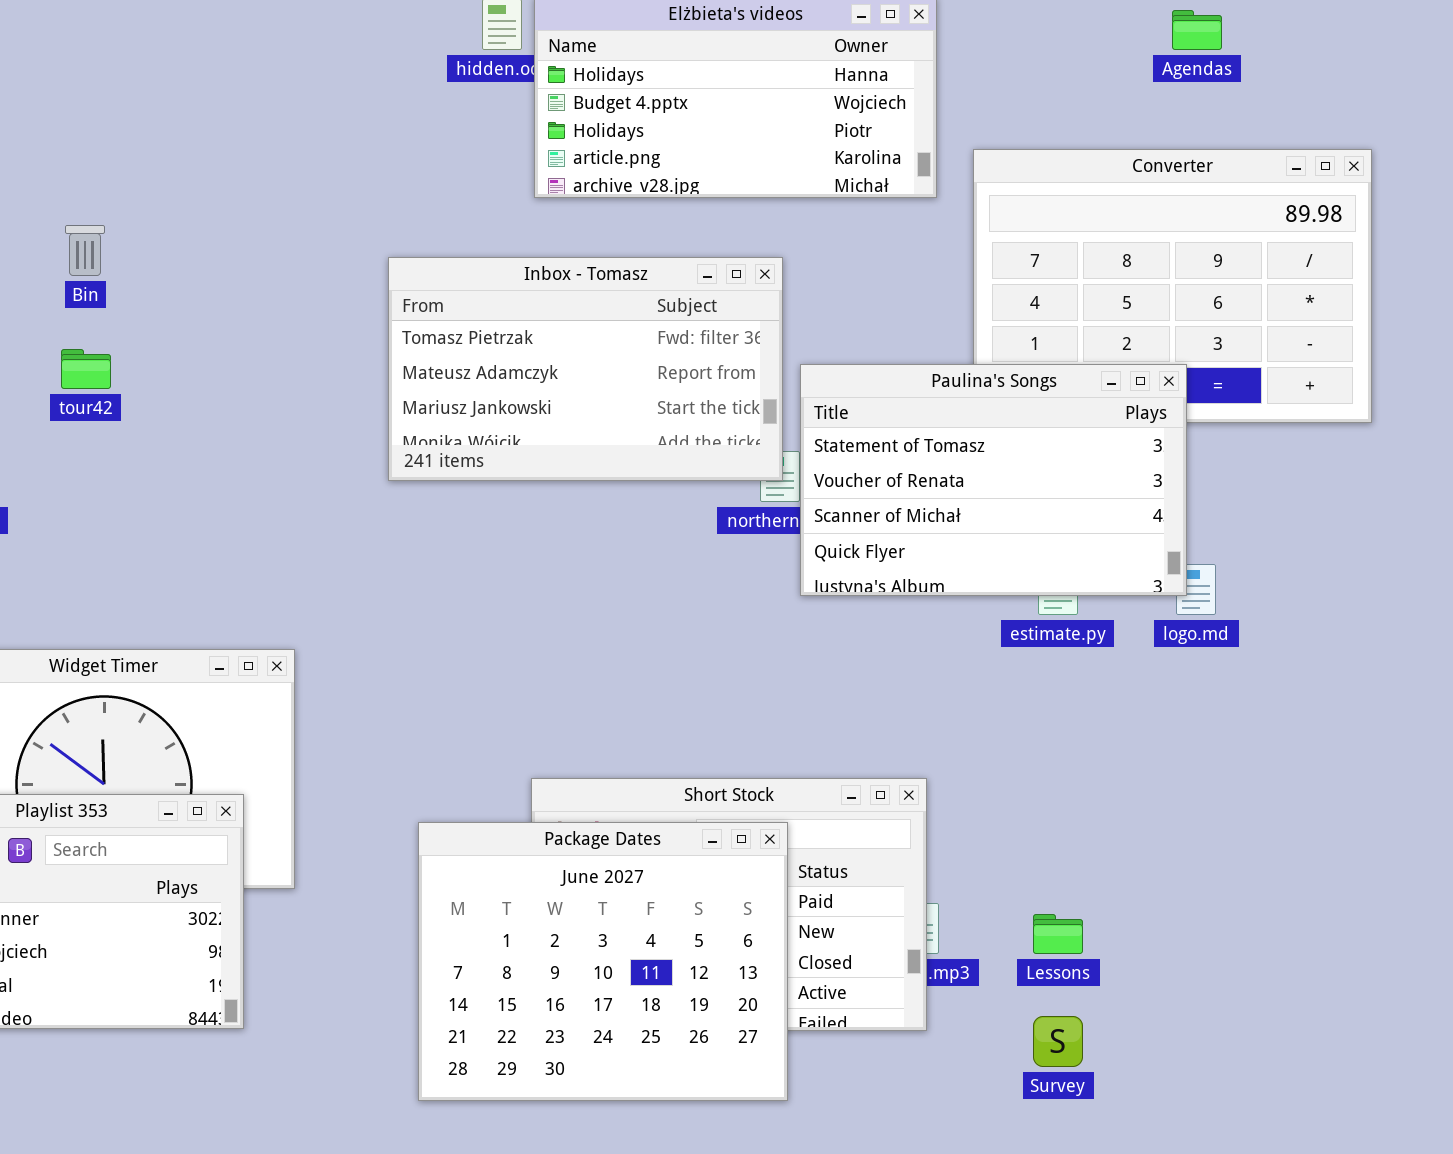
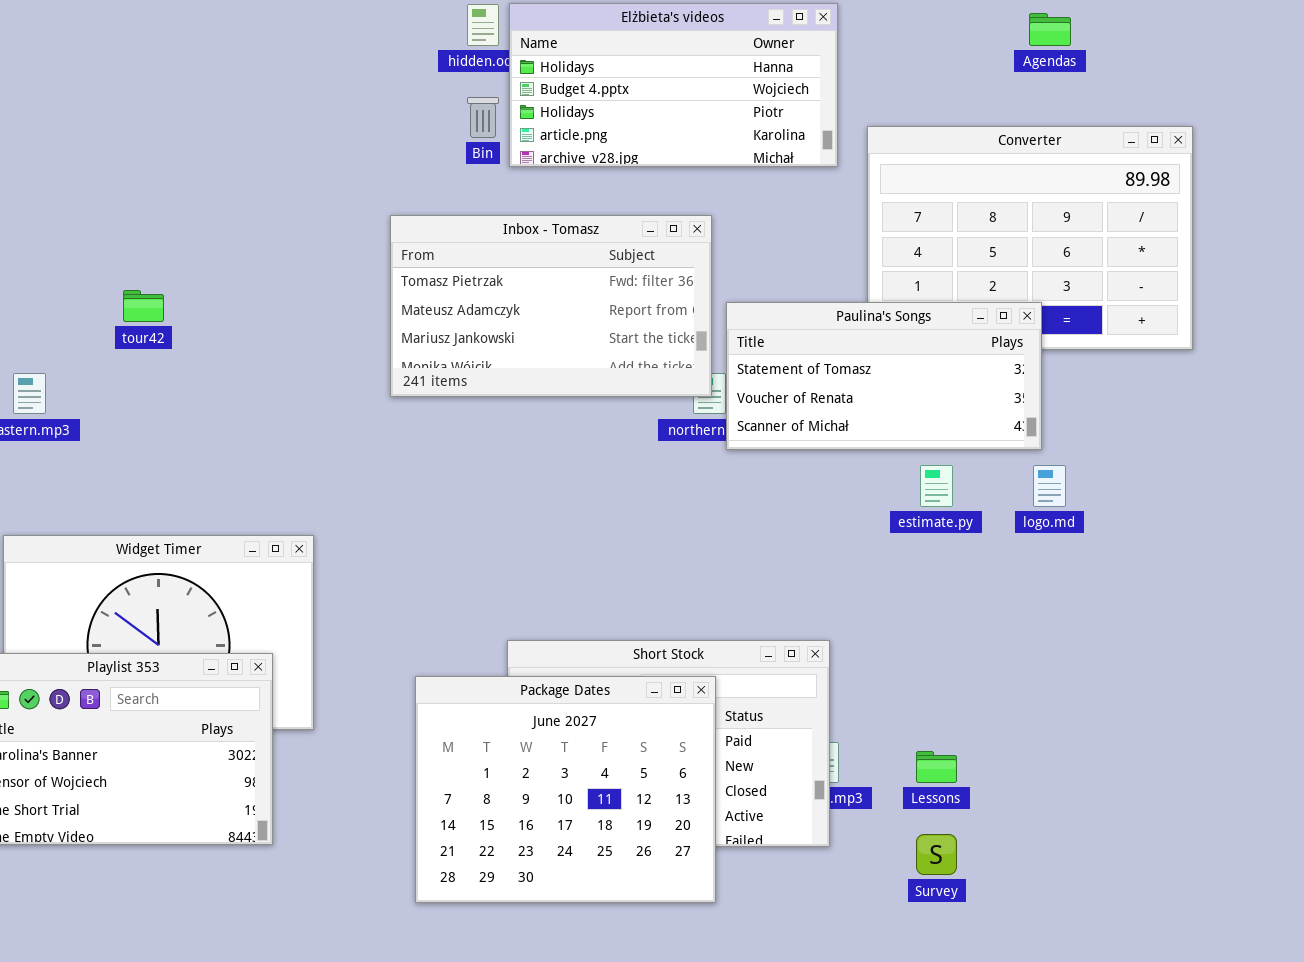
Bin: [65,225,105,276] -> [467,97,499,138], moved
Paulina's Songs: [800,364,1187,596] -> [726,302,1042,450], resized

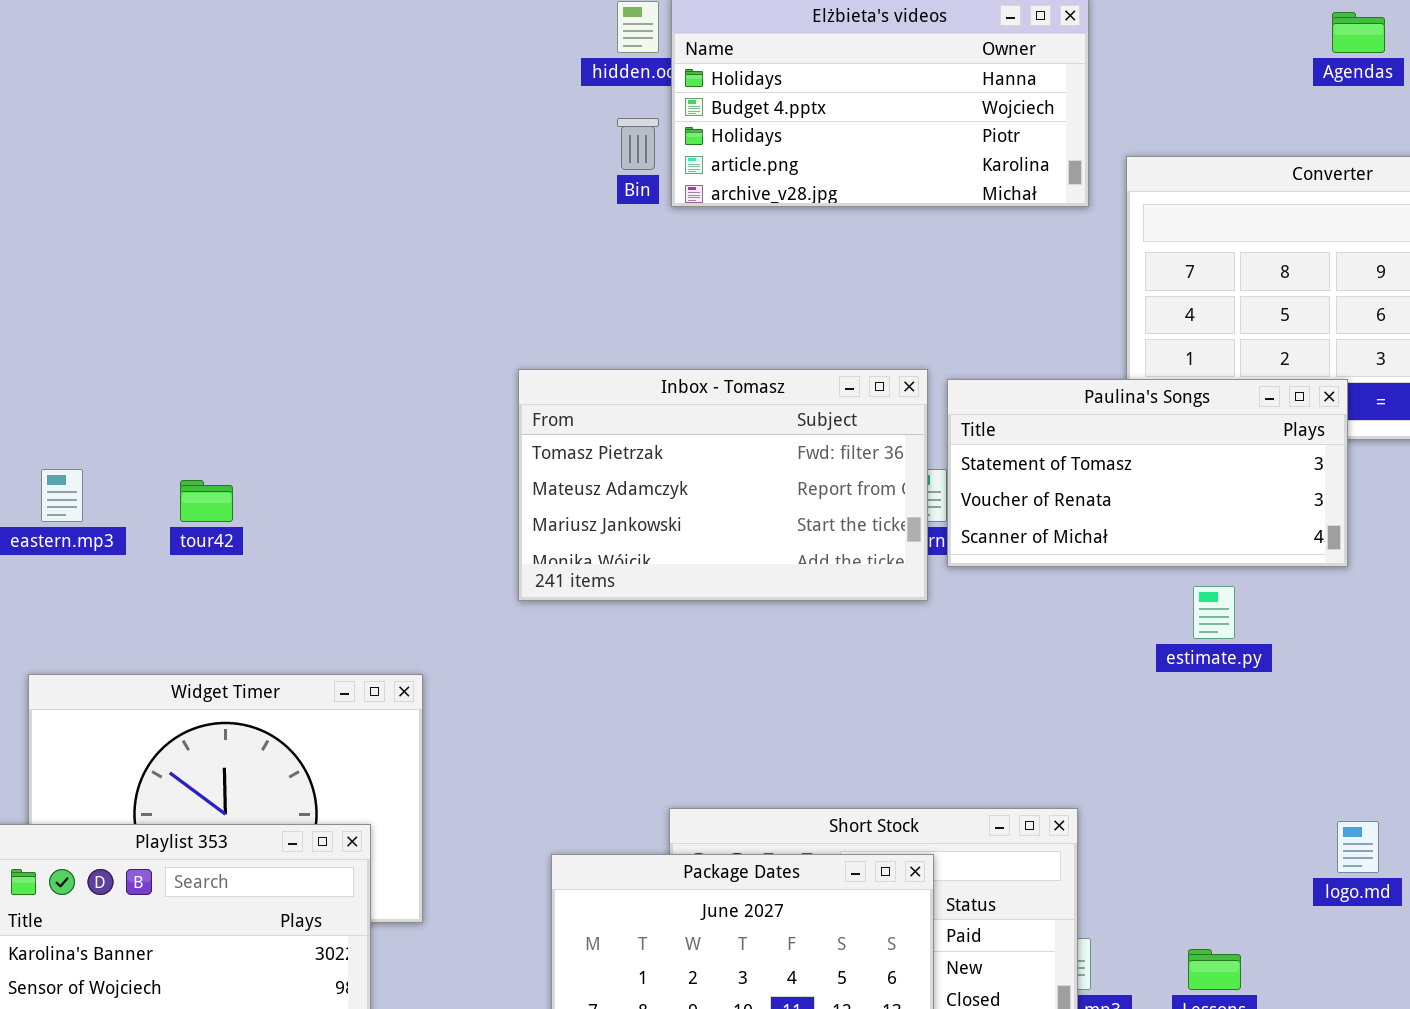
Inbox - Tomasz: [390,215,712,397] -> [518,369,928,601], moved
tour42: [123,290,164,322] -> [180,480,233,522], moved
logo.md: [1033,465,1066,507] -> [1337,821,1379,873], moved

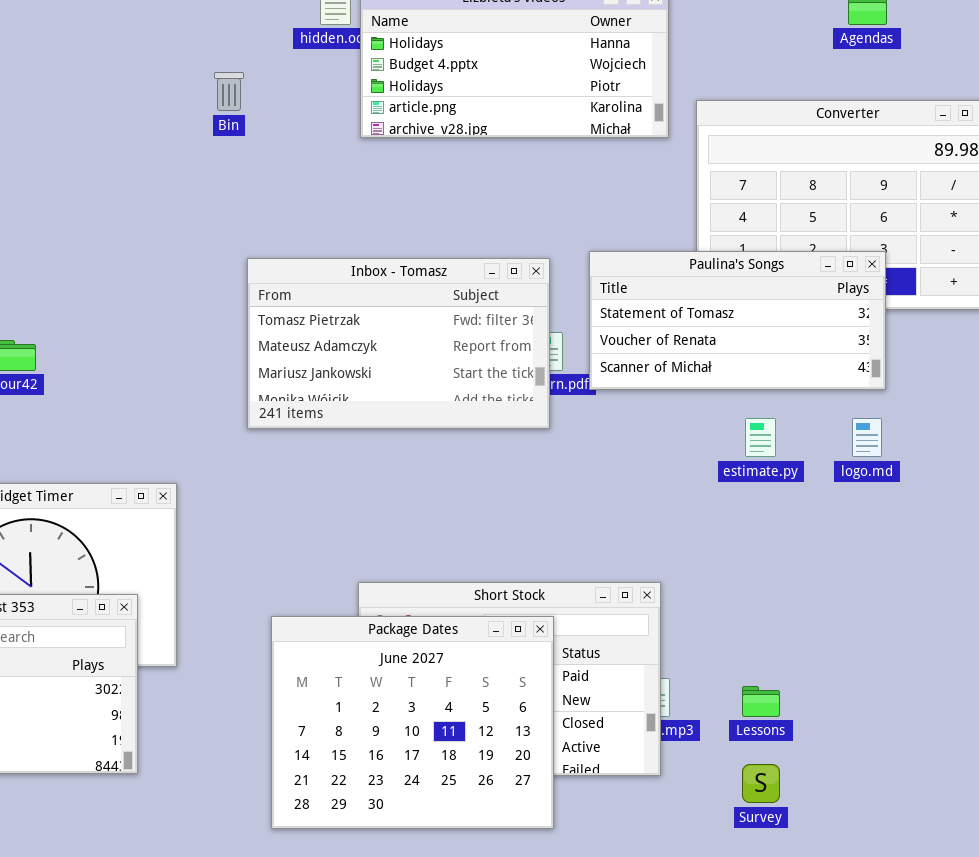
Bin: [617,118,659,170] -> [214,72,244,111], moved
Paulina's Songs: [947,379,1348,567] -> [589,251,886,390], moved
logo.md: [1337,821,1379,873] -> [852,418,882,457], moved

